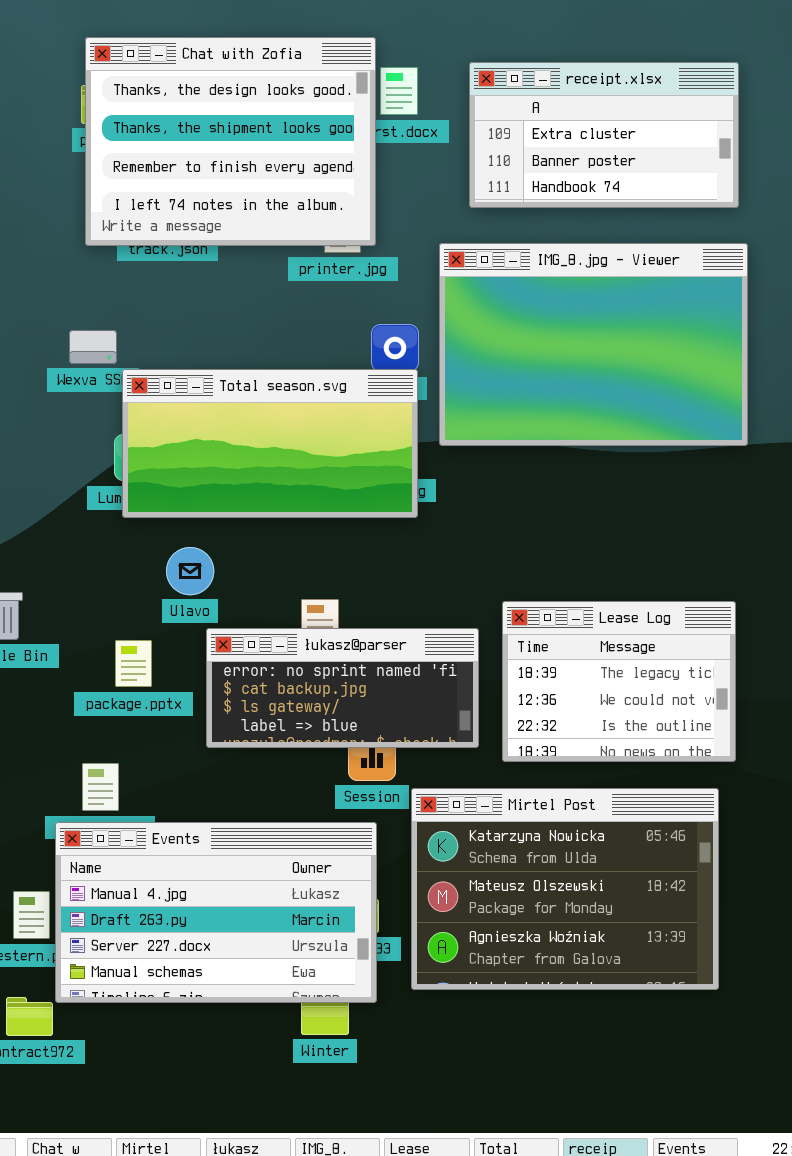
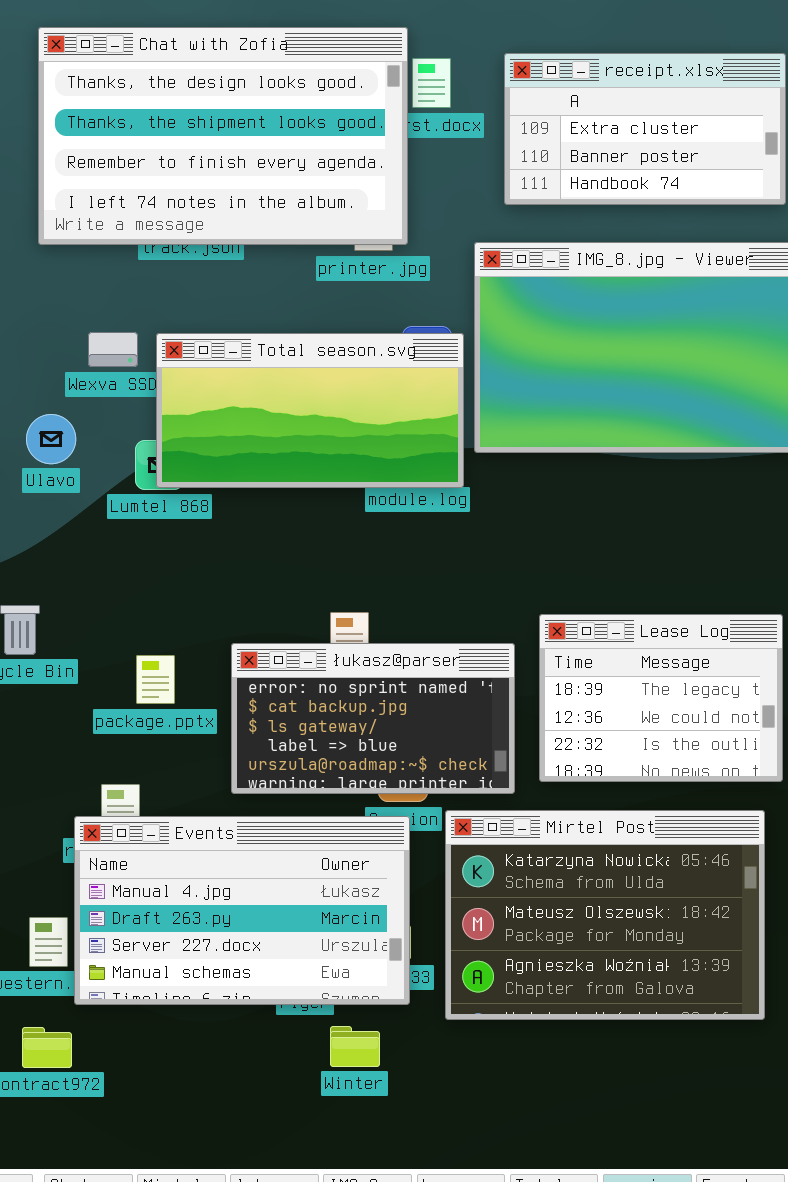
Chat with Zofia: [85,37,376,246] -> [38,27,408,245], resized
Total season.svg: [122,369,418,518] -> [156,333,464,488], moved
Ulavo: [166,547,214,595] -> [26,414,76,464], moved
łukasz@parser: [206,628,479,748] -> [231,643,515,794], resized
Events: [55,822,377,1003] -> [74,816,410,1005], moved

